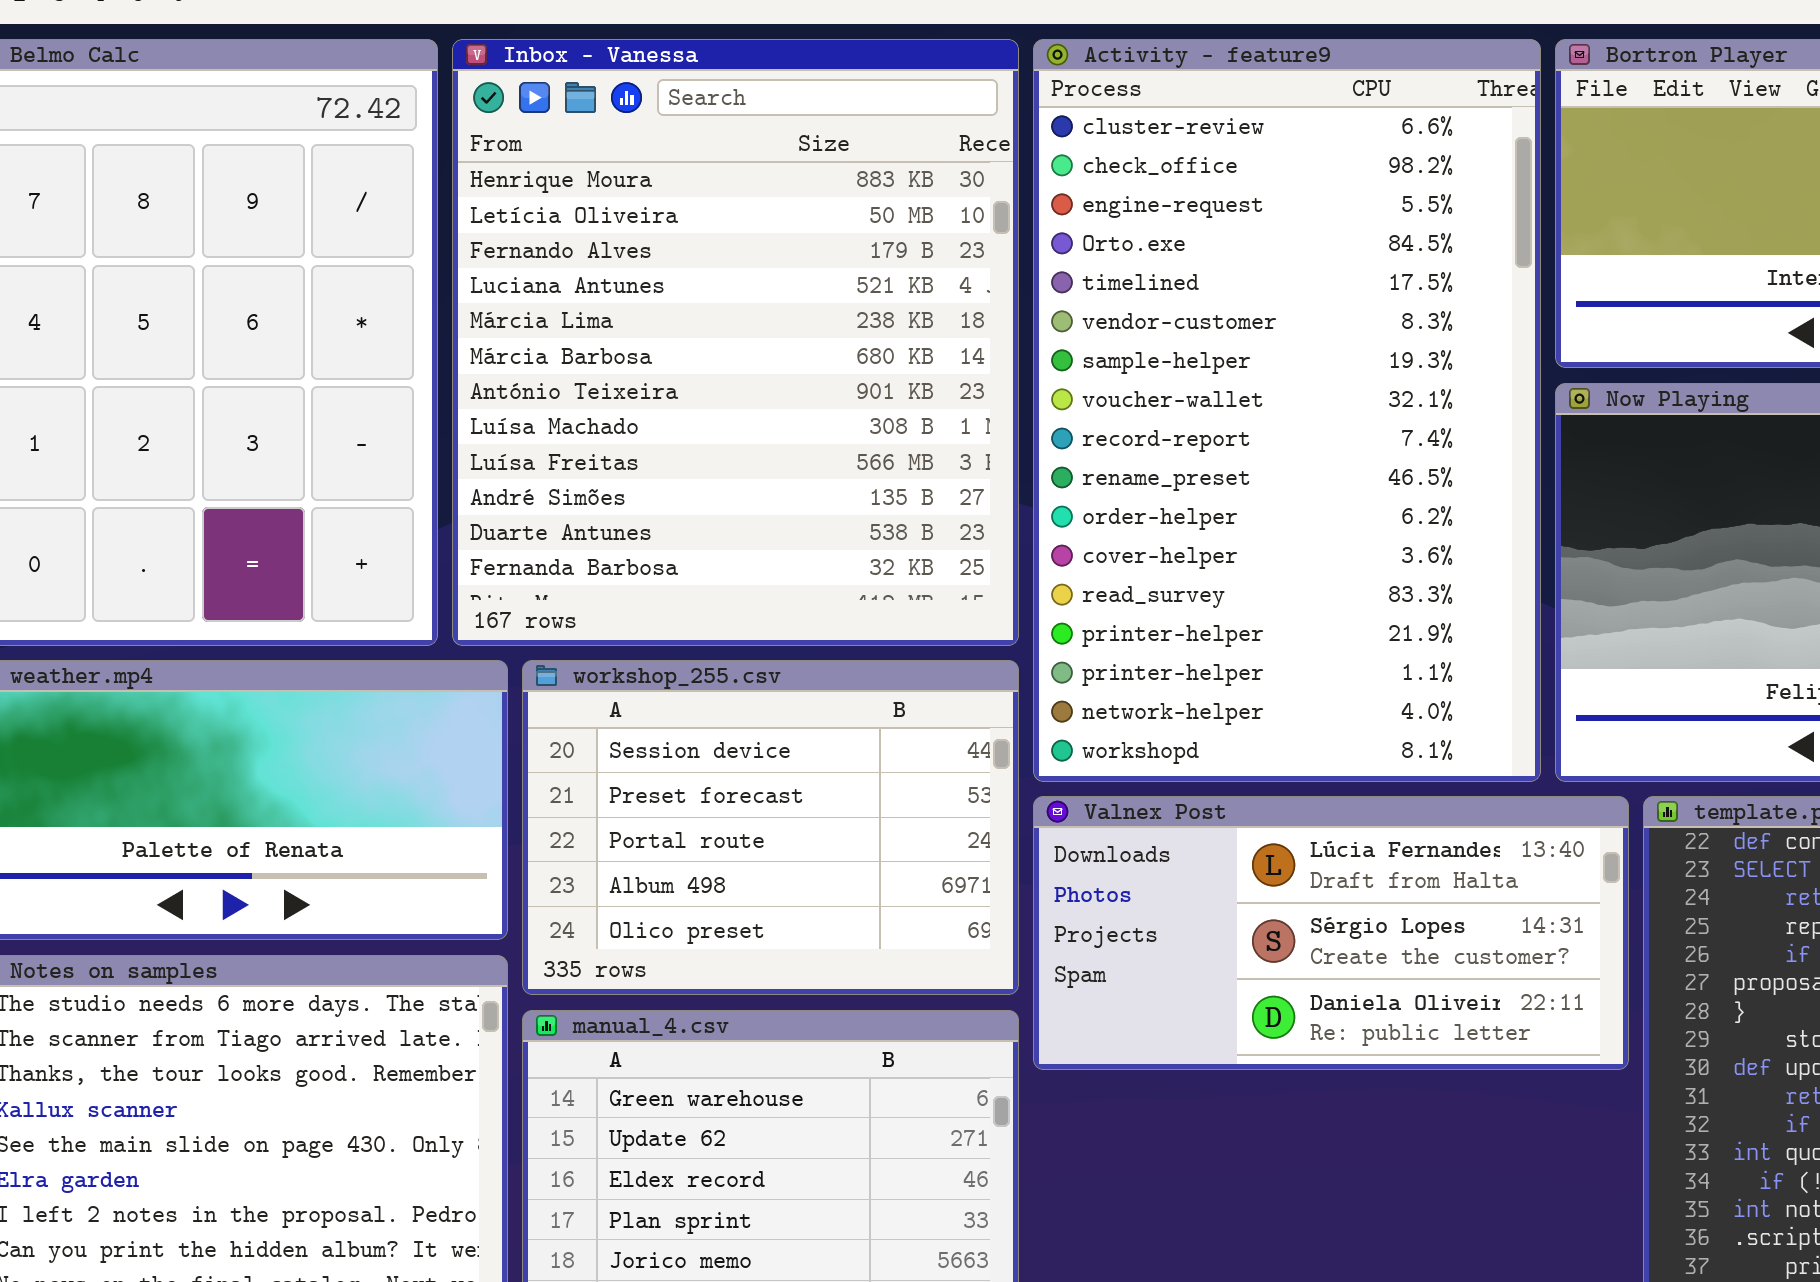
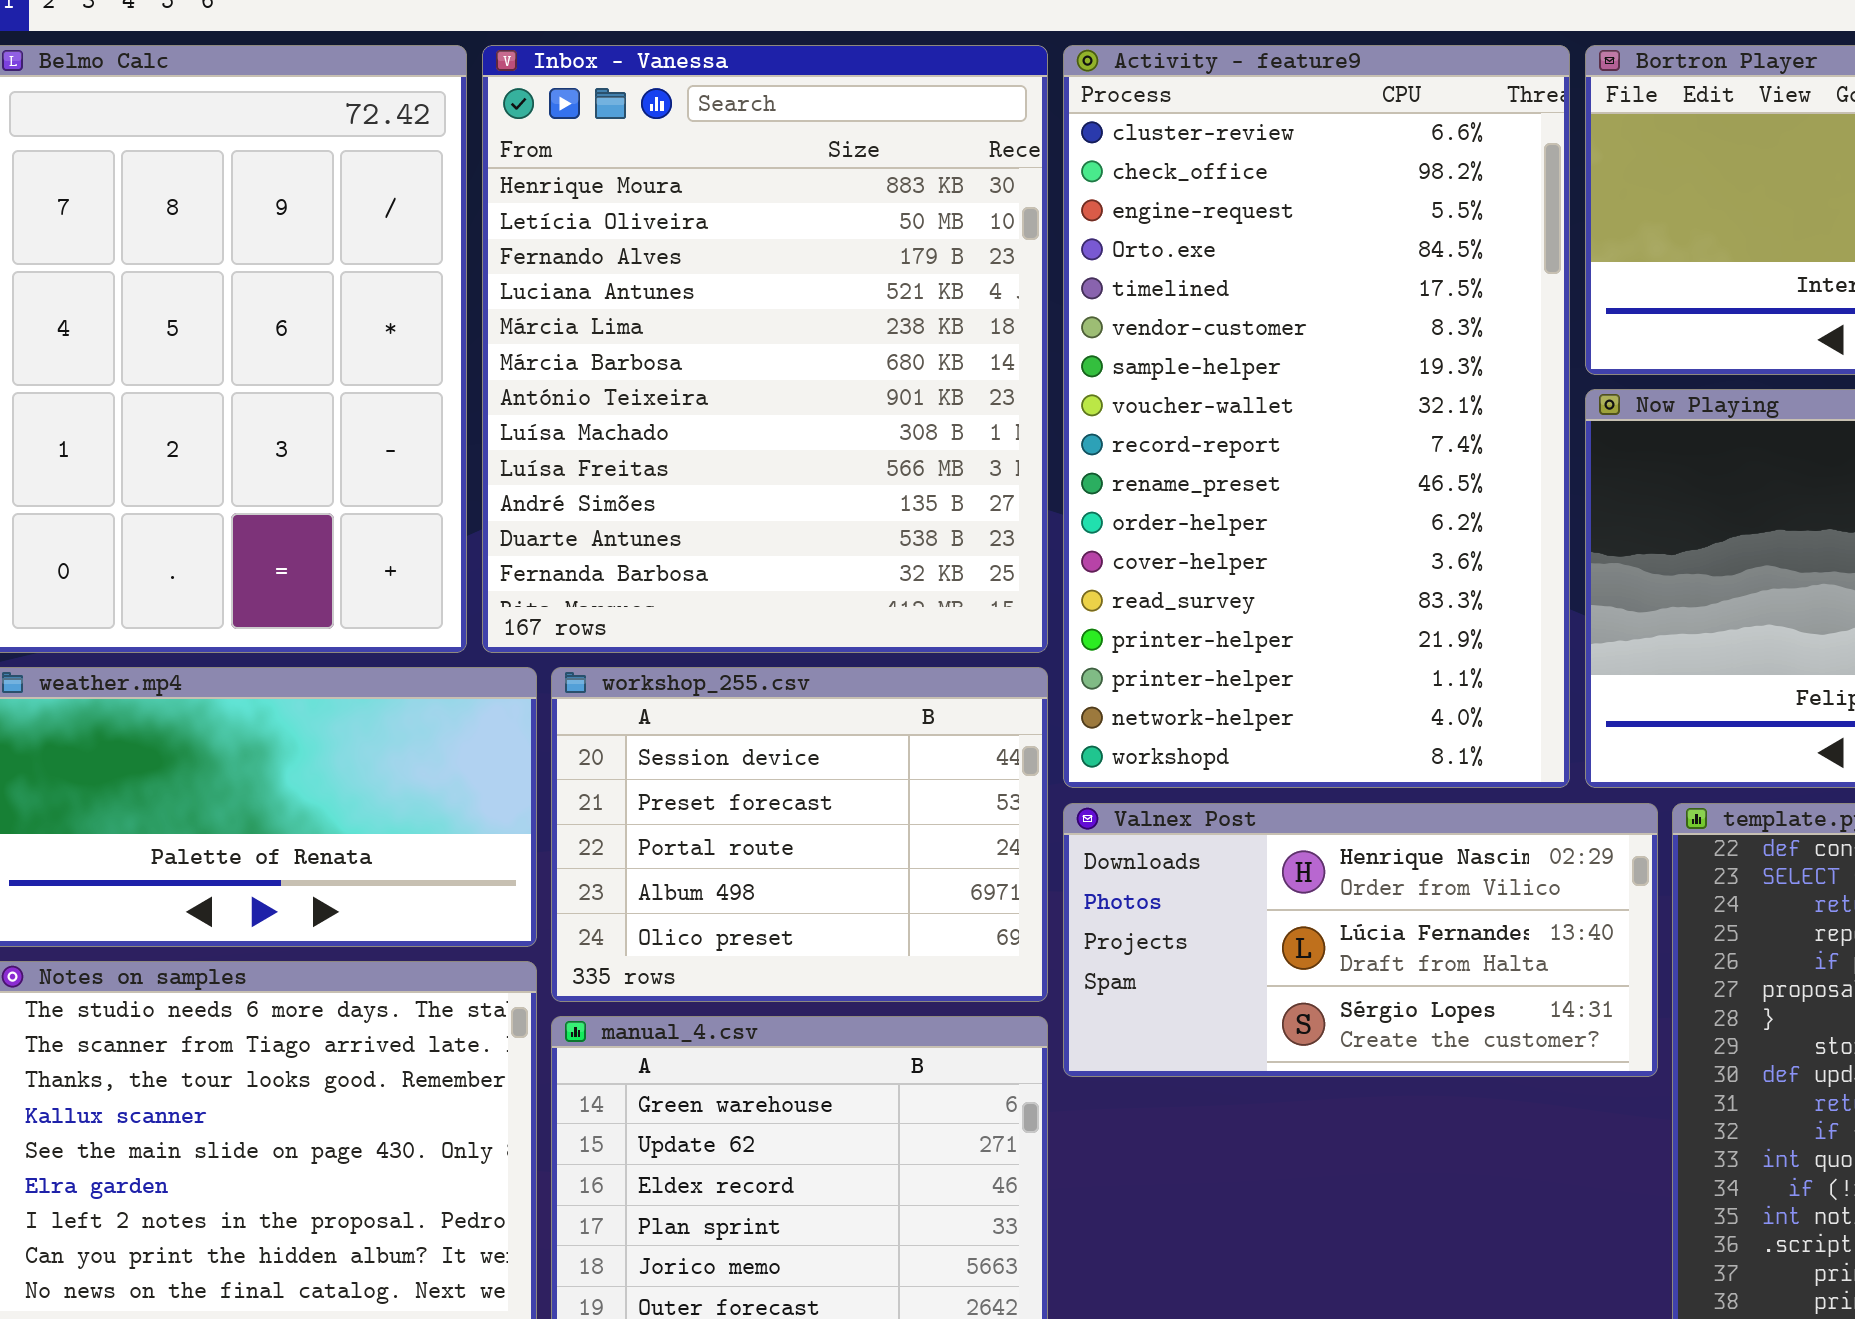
Valnex Post: [1033,796,1629,1070] -> [1063,803,1658,1077], scrolled up 1 row

